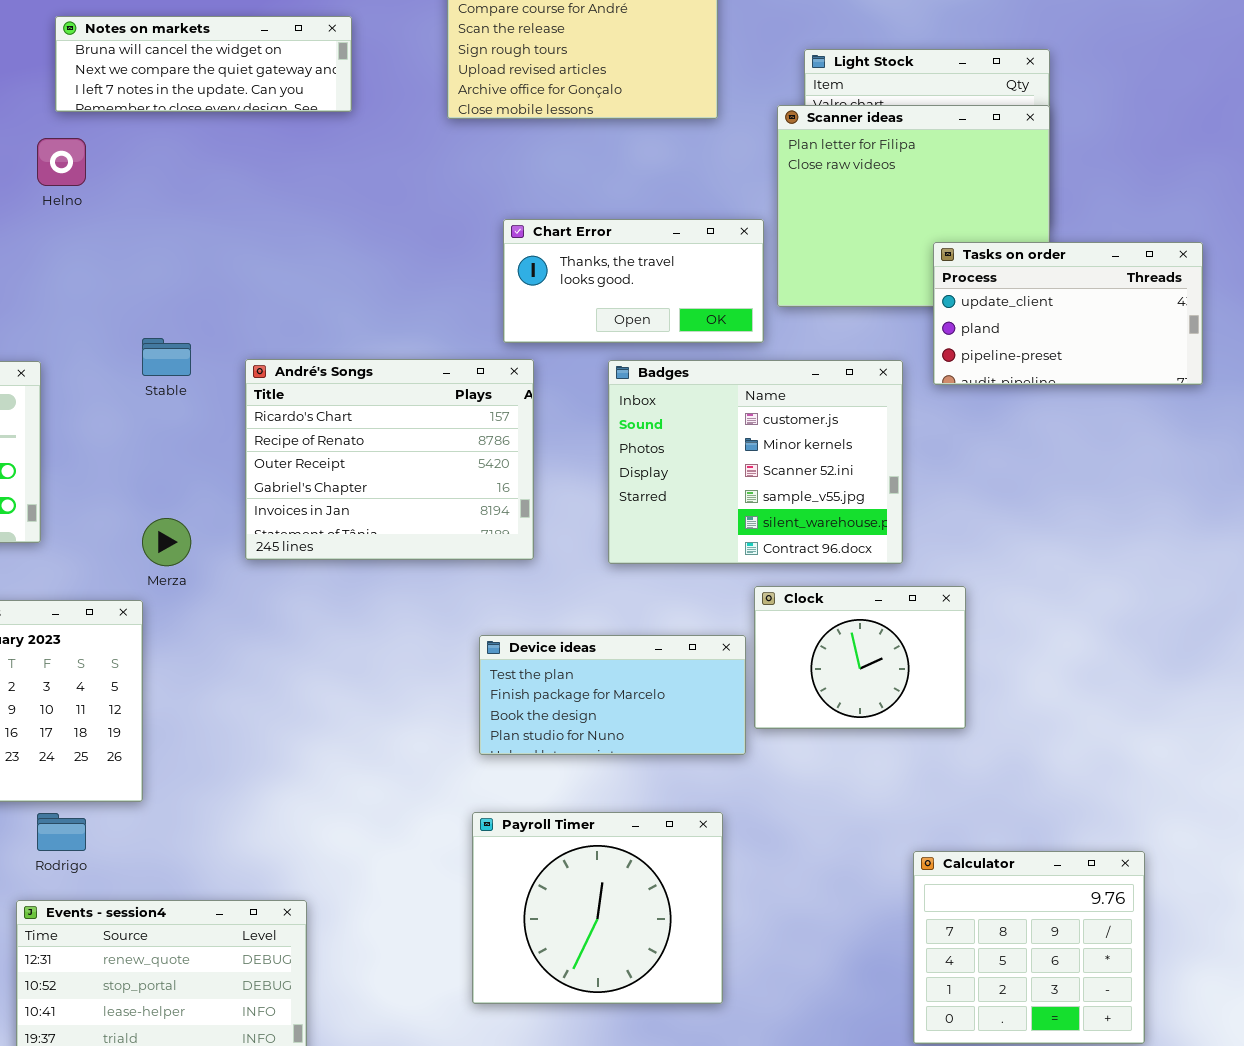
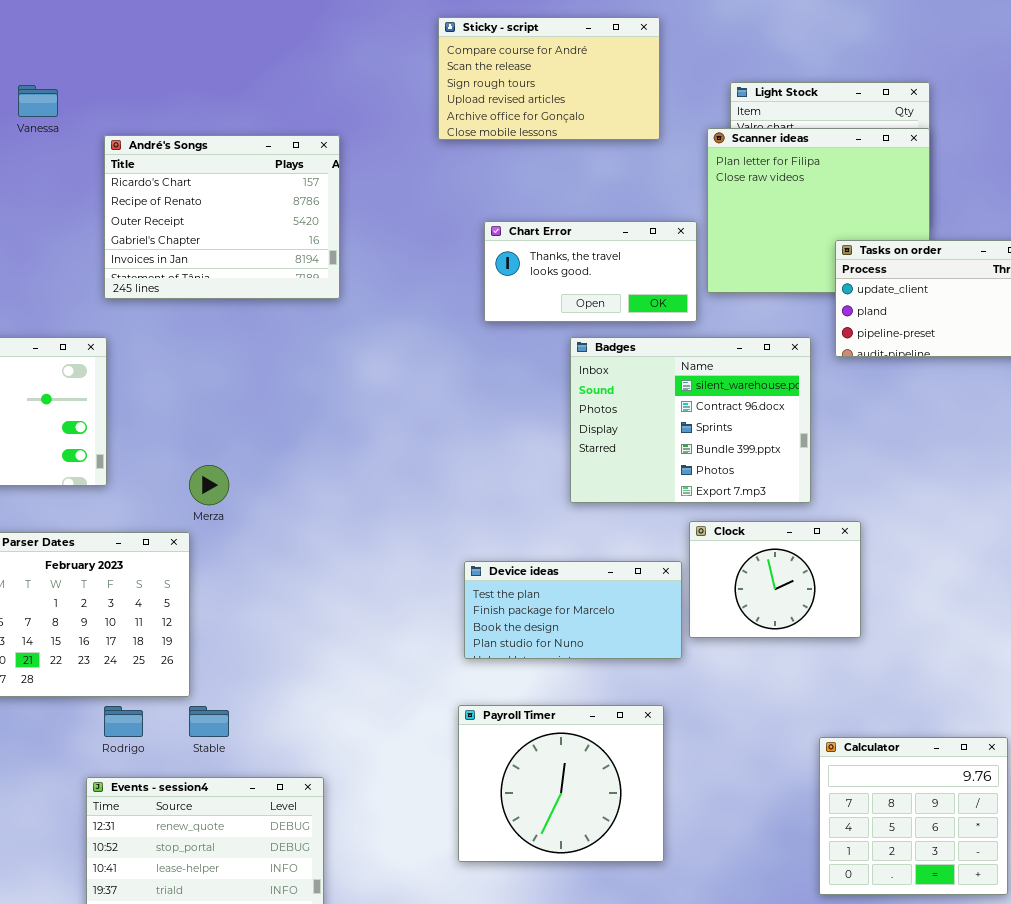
Notes on markets: [55,16,352,112] -> none, closed
Stable: [142,338,191,376] -> [189,706,229,737], moved
André's Songs: [245,359,534,560] -> [104,135,340,299], moved
Badges: [608,360,903,564] -> [570,337,811,503], scrolled down 4 rows

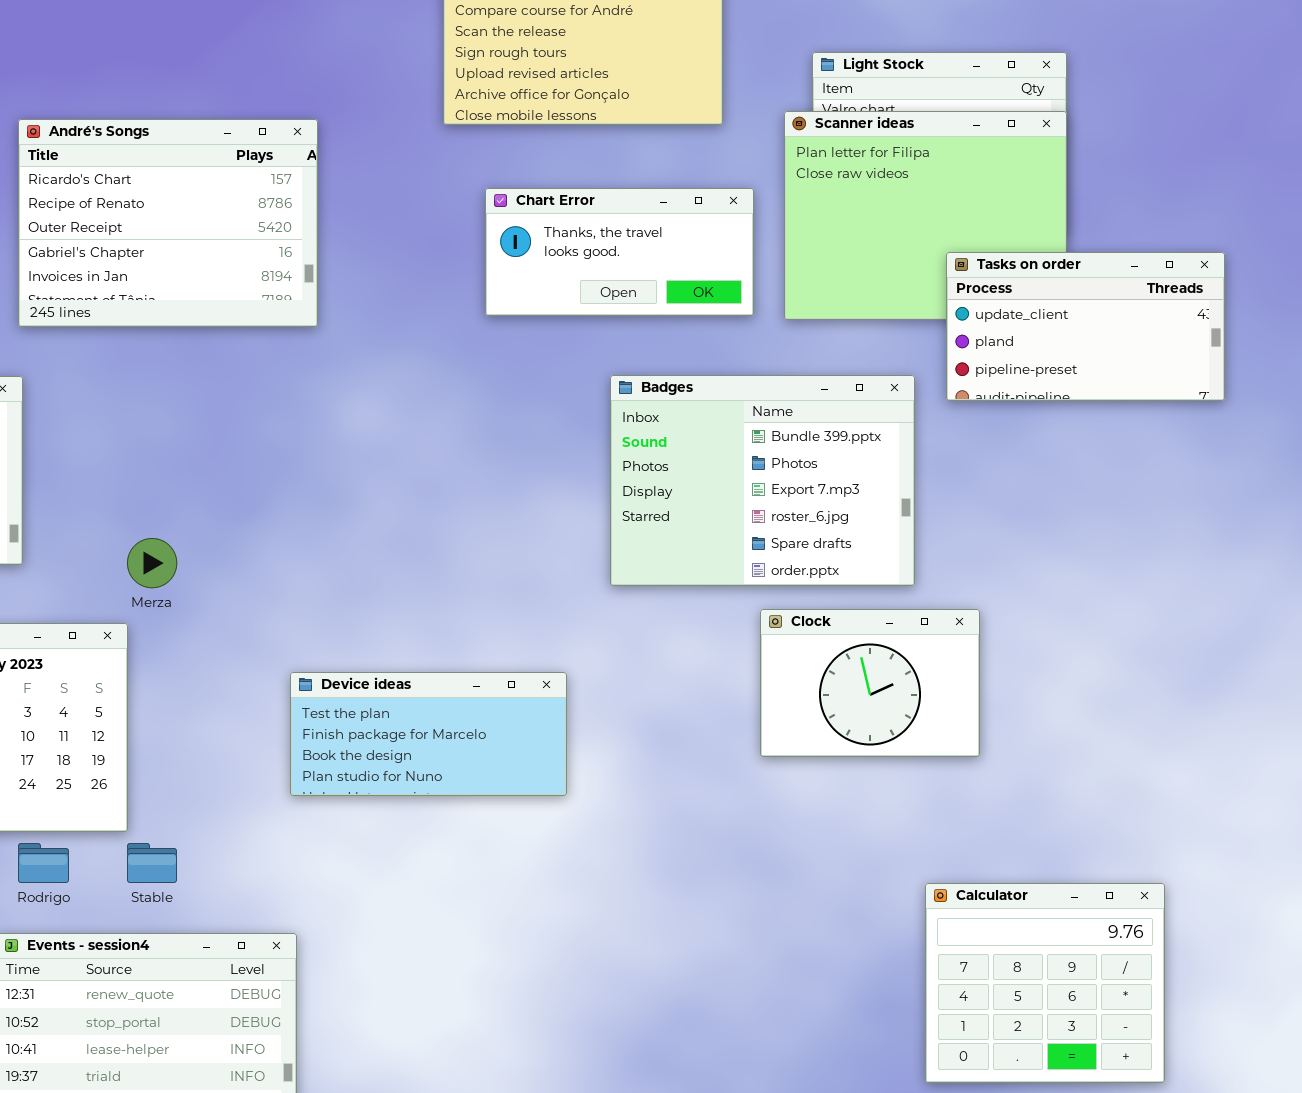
Chart Error: [484,221,697,322] -> [485,188,754,316], moved
Badges: [570,337,811,503] -> [610,375,915,586], scrolled down 3 rows
Device ideas: [464,561,682,659] -> [290,672,567,796], moved
Payroll Timer: [458,705,664,862] -> none, closed

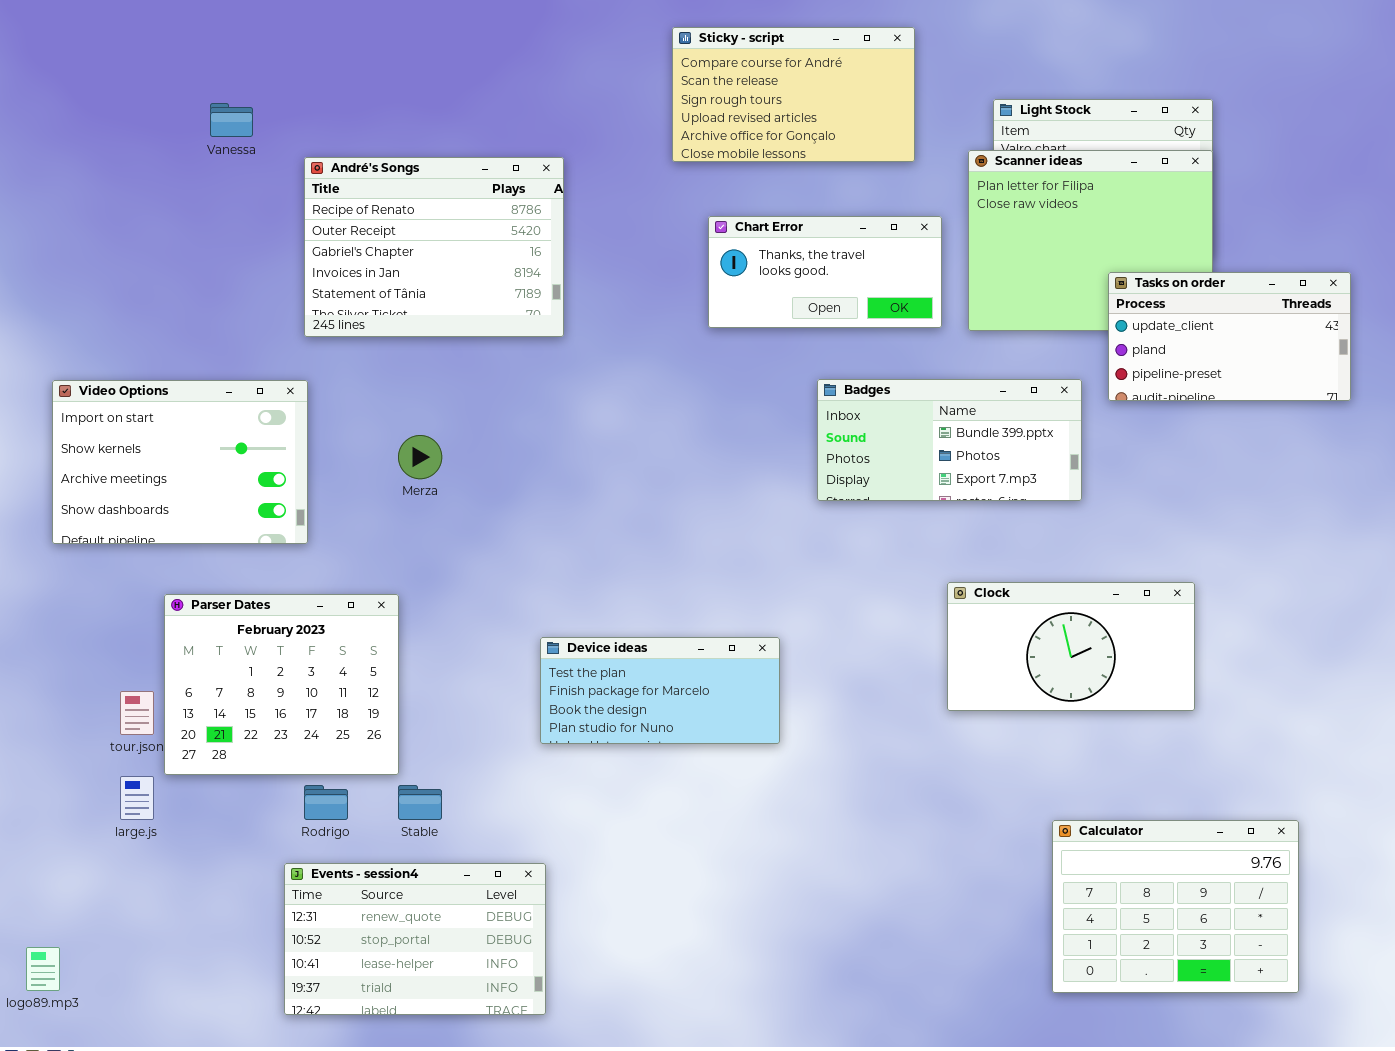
André's Songs: [18,119,318,327] -> [304,157,564,337], scrolled down 1 row
Badges: [610,375,915,586] -> [817,379,1082,501], resized
Merza: [127,538,177,588] -> [398,435,442,479], moved
Clock: [760,609,980,757] -> [947,582,1195,711], resized
Calculator: [925,883,1165,1083] -> [1052,820,1299,993], resized

